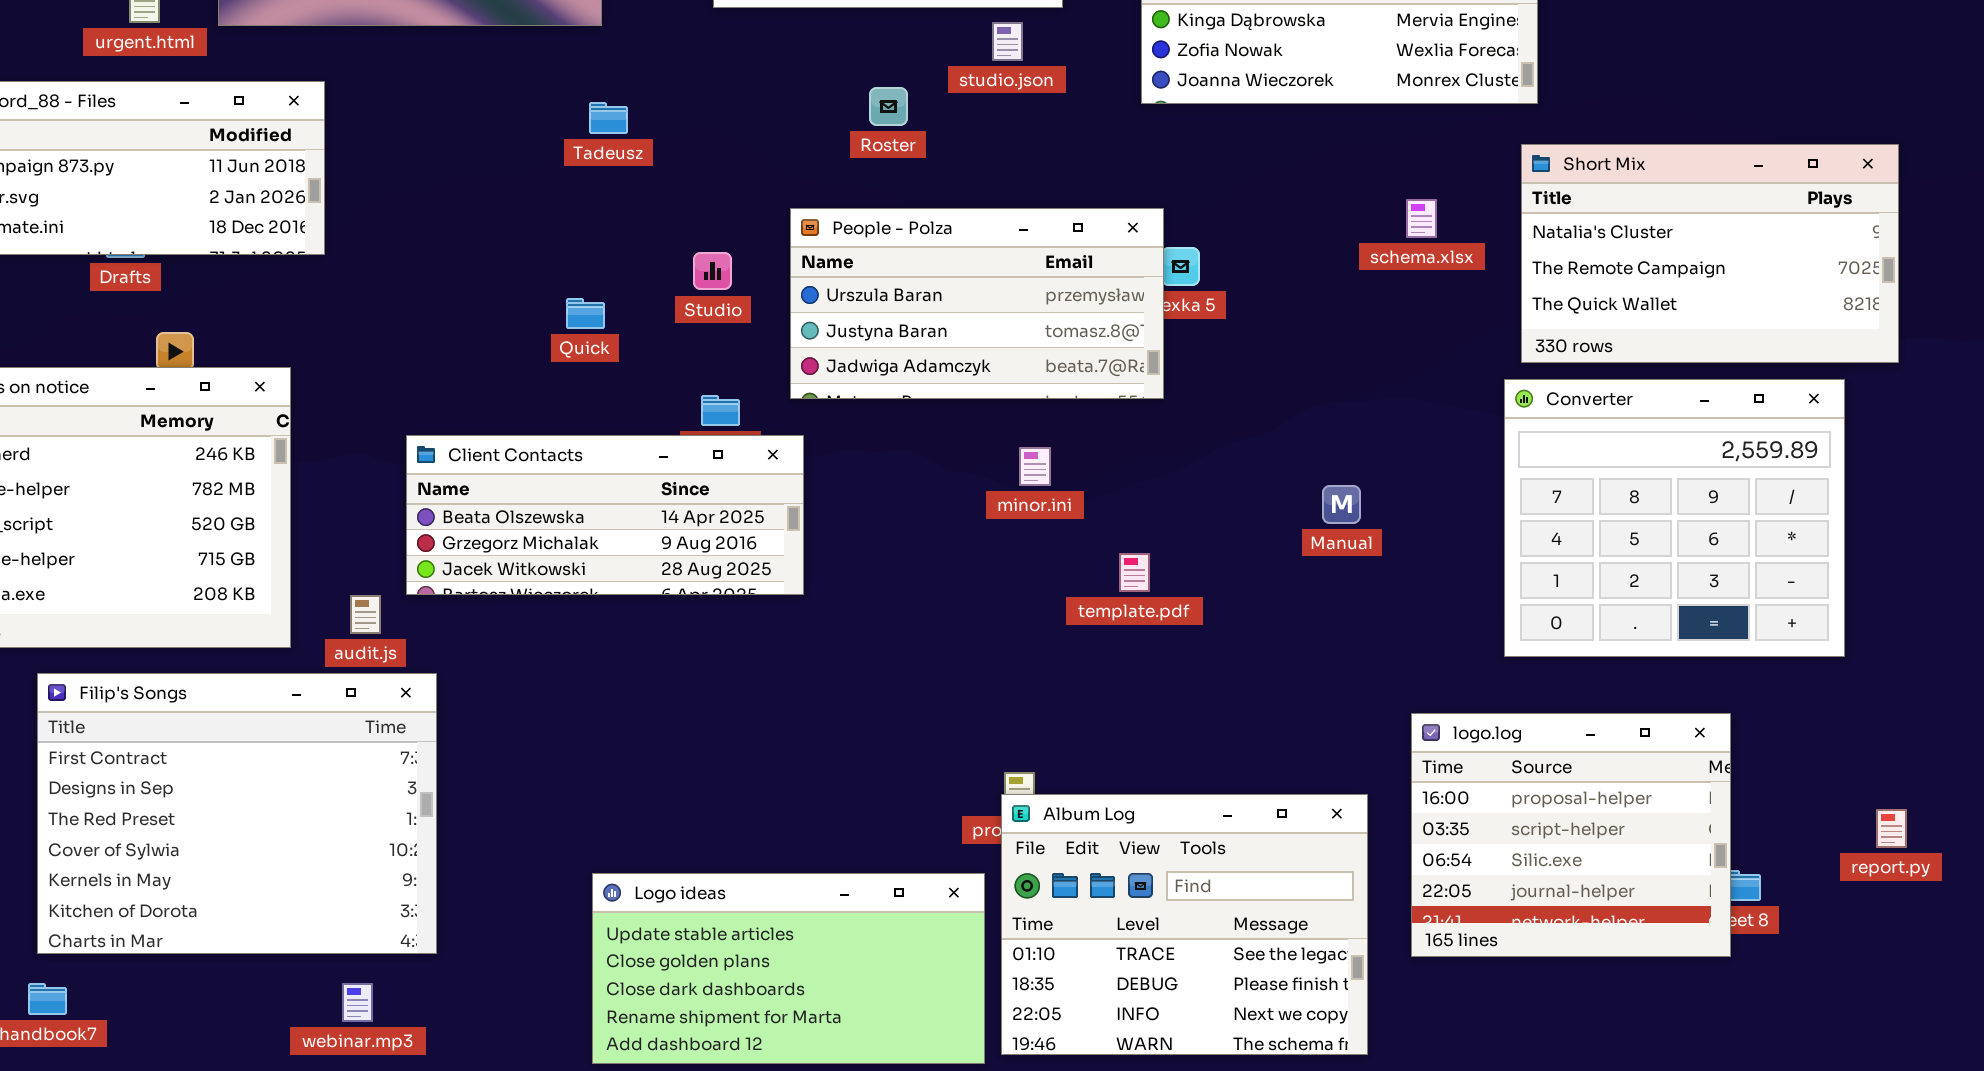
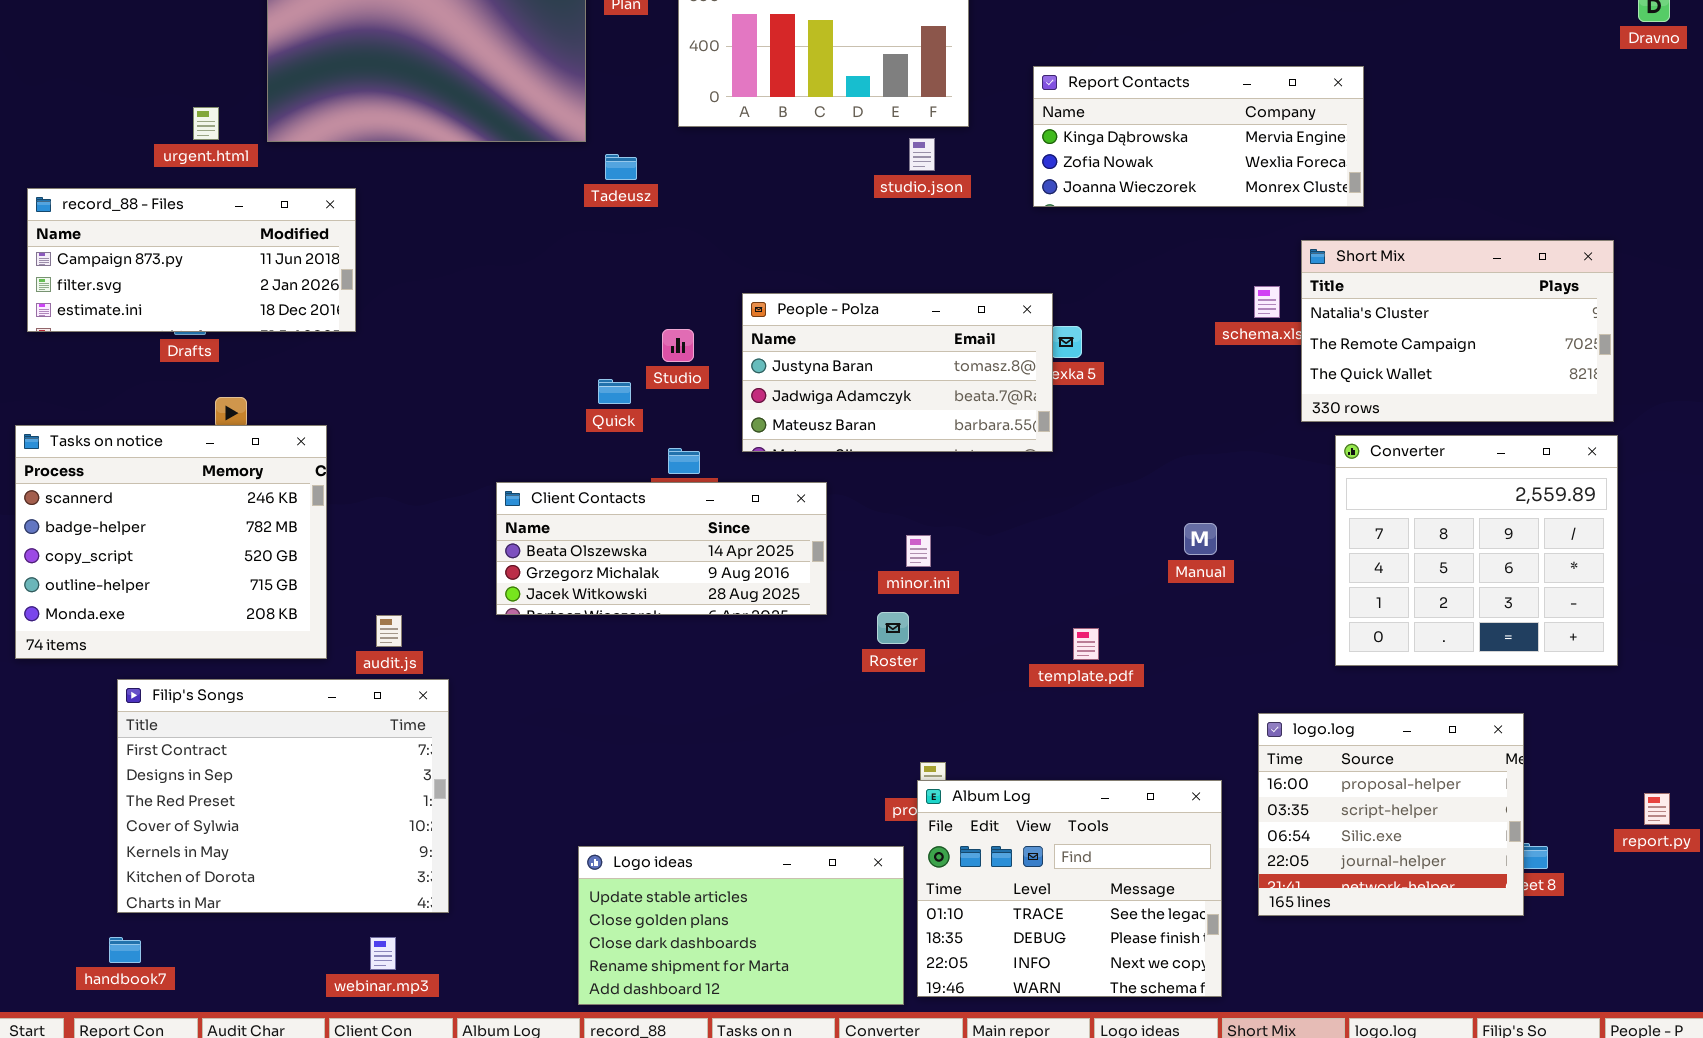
Roster: [869,87,908,126] -> [877,612,909,644], moved
Tadeusz: [589,102,628,134] -> [605,154,637,180], moved
Short Mix: [1521,144,1899,363] -> [1301,240,1614,422], moved
People - Polza: [790,208,1164,399] -> [742,293,1053,452], scrolled down 1 row
Quick: [566,298,605,329] -> [598,379,631,404], moved
Client Contacts: [406,435,804,595] -> [496,482,827,615], moved
minor.ini: [1019,447,1051,486] -> [906,535,931,567], moved
template.pdf: [1119,553,1150,592] -> [1073,628,1099,660], moved

